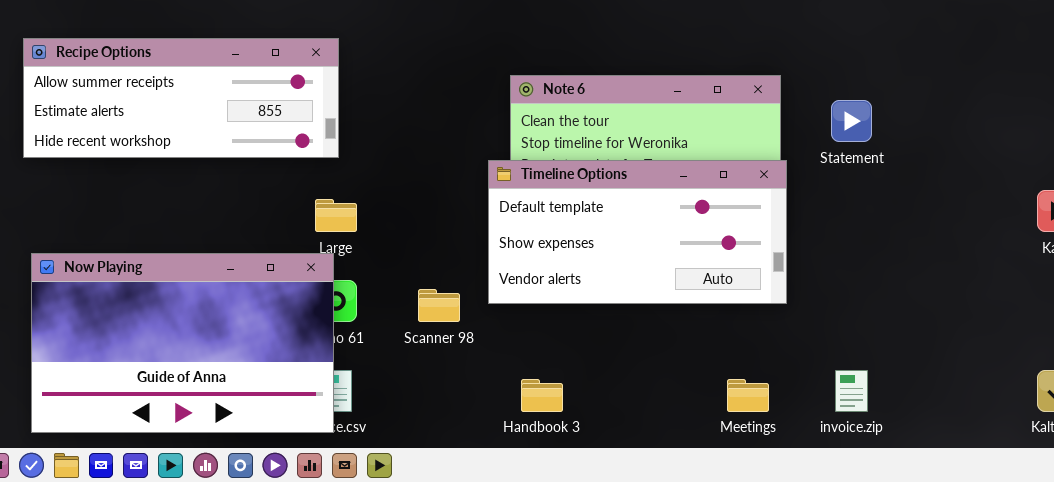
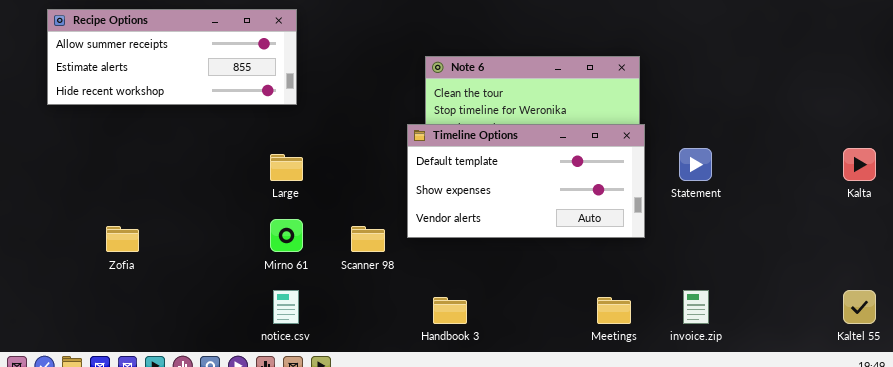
Recipe Options: [23,38,339,158] -> [47,9,297,105], moved
Statement: [831,100,872,142] -> [679,148,712,181], moved
Now Playing: [31,253,334,433] -> none, closed

